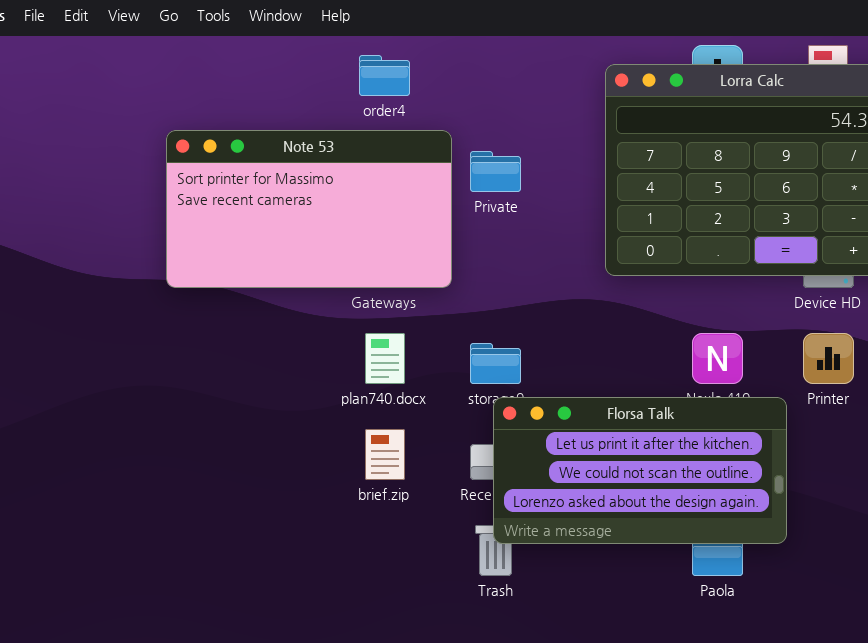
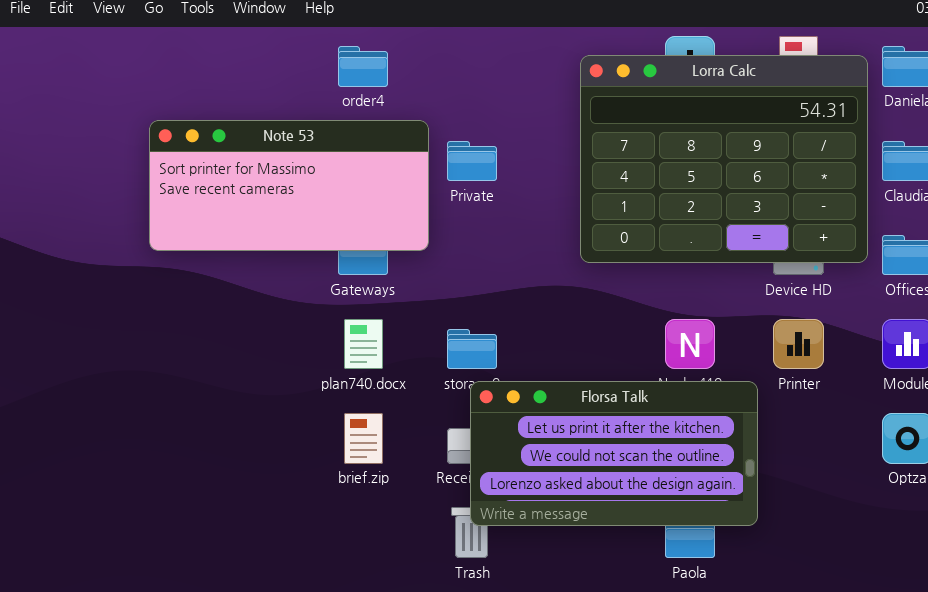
Note 53: [166,130,452,288] -> [149,120,429,251], resized

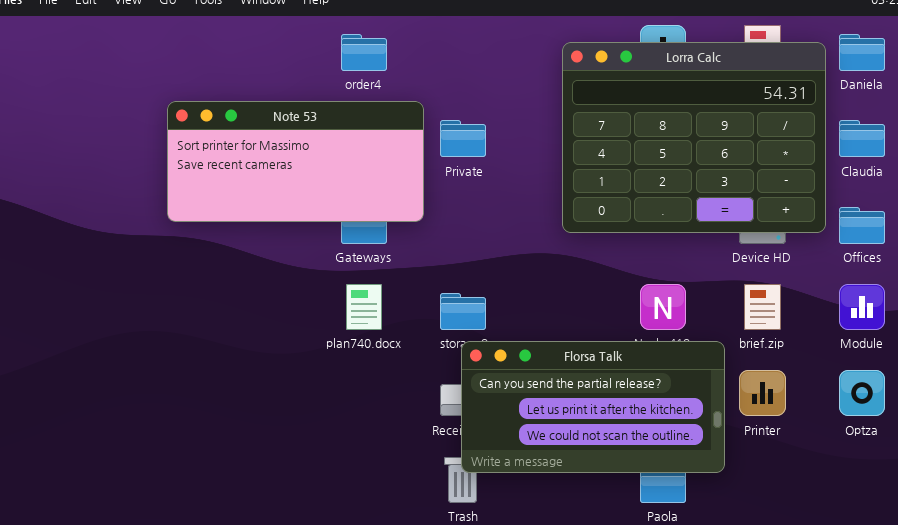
Printer: [773,319,824,369] -> [739,370,786,416], moved
Florsa Talk: [470,381,758,526] -> [461,341,725,473], scrolled up 1 row
brief.zip: [344,413,383,464] -> [744,284,781,330], moved

